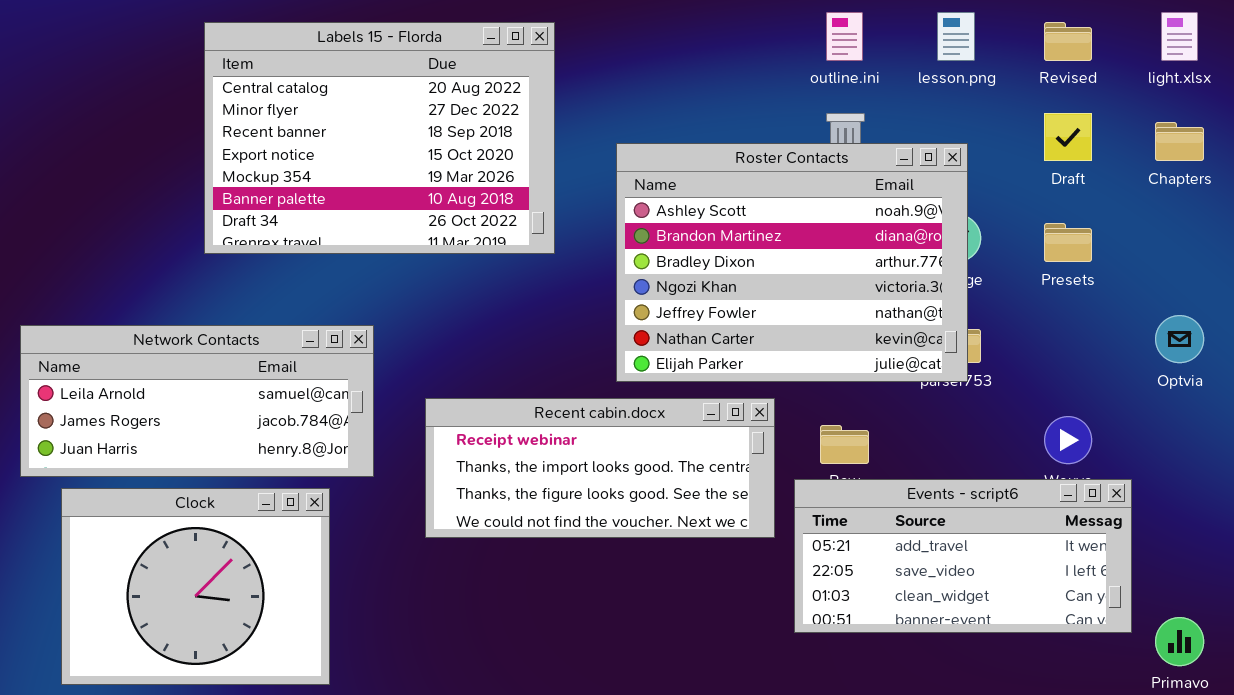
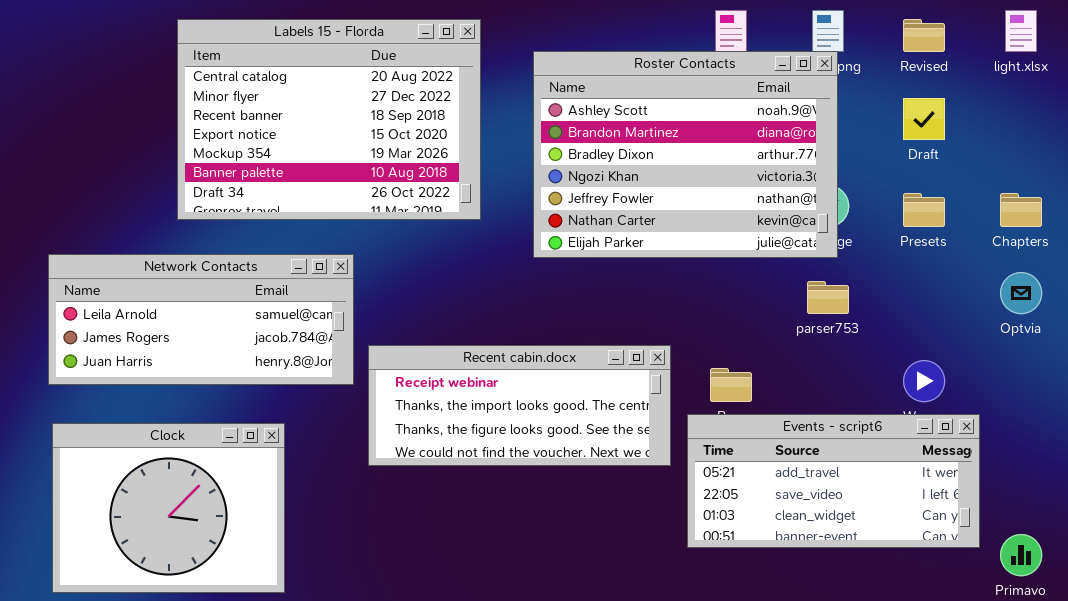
Chapters: [1155,122,1204,161] -> [1000,193,1042,227], moved
Roster Contacts: [616,143,968,382] -> [533,51,838,258], moved
Network Contacts: [20,325,374,477] -> [48,254,354,385], moved

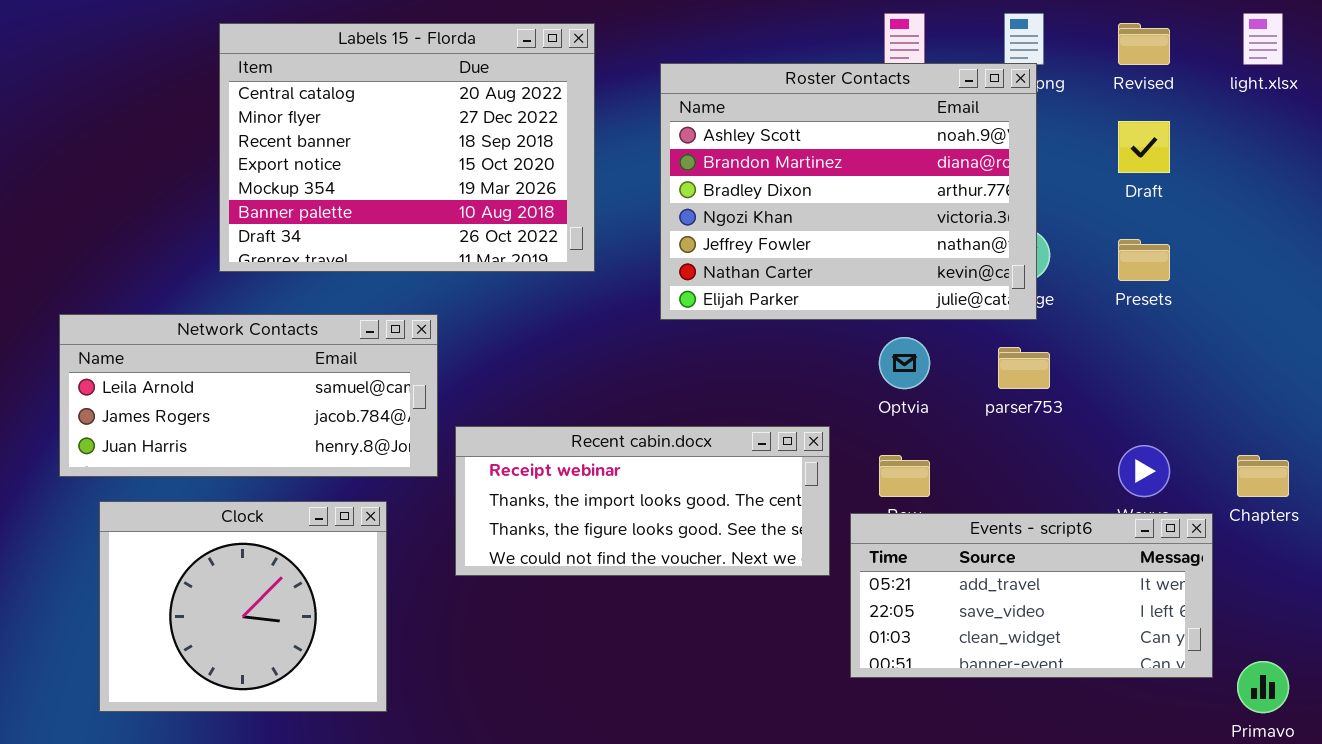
Chapters: [1000,193,1042,227] -> [1237,455,1289,497], moved
Optvia: [1000,272,1042,314] -> [879,337,930,389], moved
Clock: [52,423,285,593] -> [99,501,387,712], moved

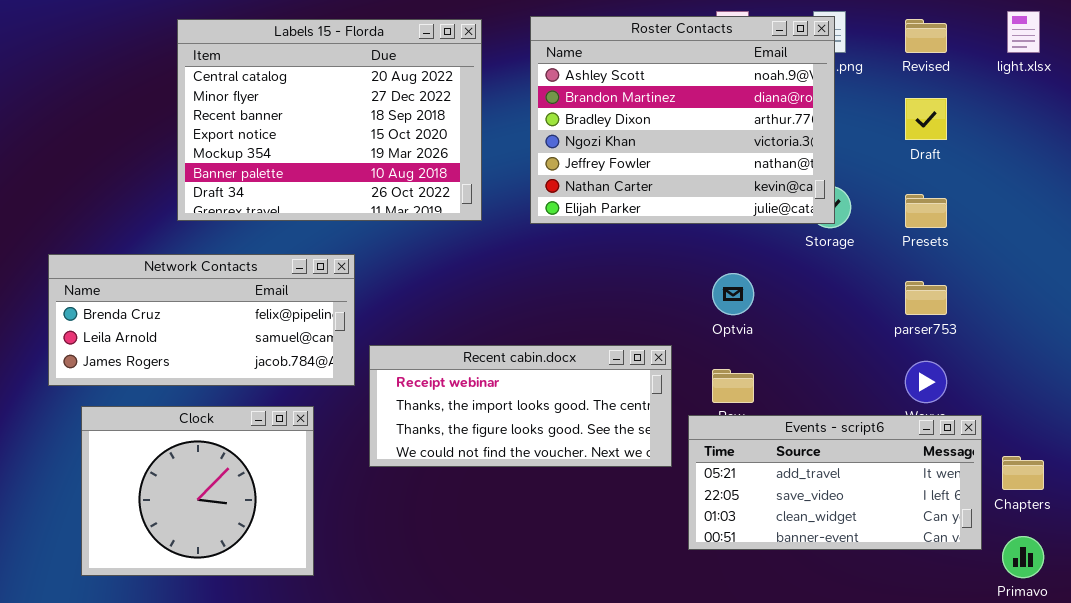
Roster Contacts: [660,63,1037,320] -> [530,16,835,224], moved
Network Contacts: [59,314,438,477] -> [48,254,355,386], scrolled up 1 row
parser753: [998,347,1050,389] -> [905,281,947,315], moved
Chapters: [1237,455,1289,497] -> [1002,456,1044,490], moved

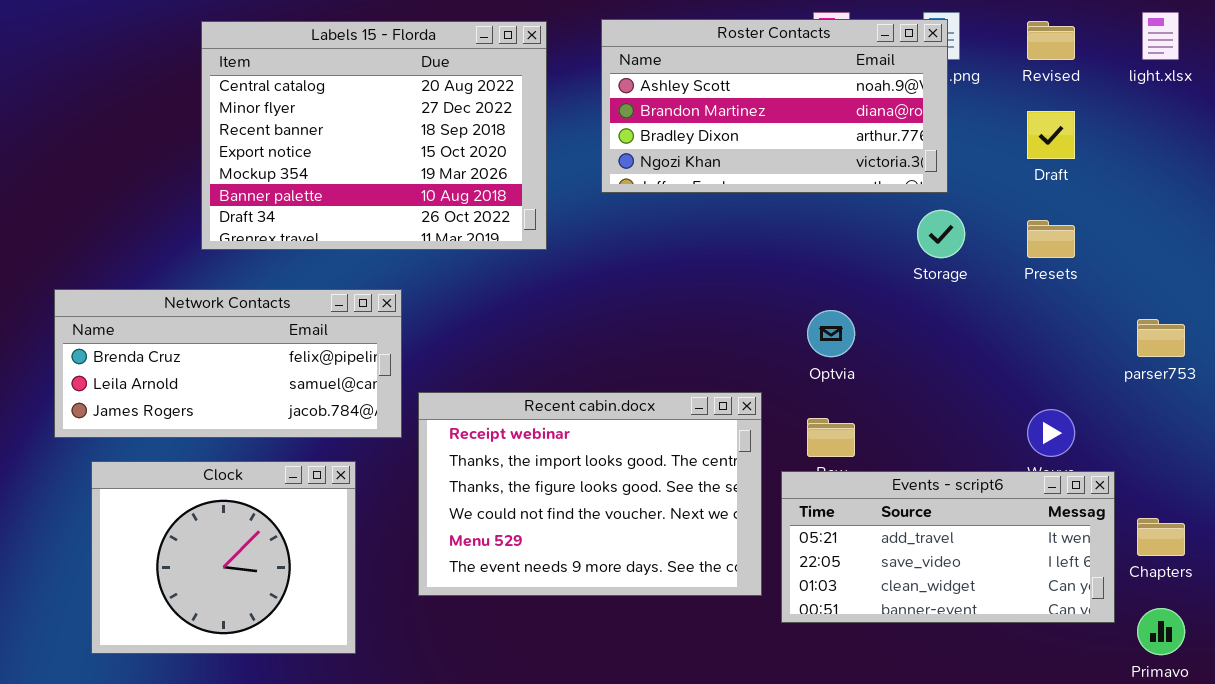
Roster Contacts: [530,16,835,224] -> [601,19,948,193], resized
parser753: [905,281,947,315] -> [1137,319,1185,357], moved
Recent cabin.docx: [369,345,672,467] -> [418,392,762,596], resized

